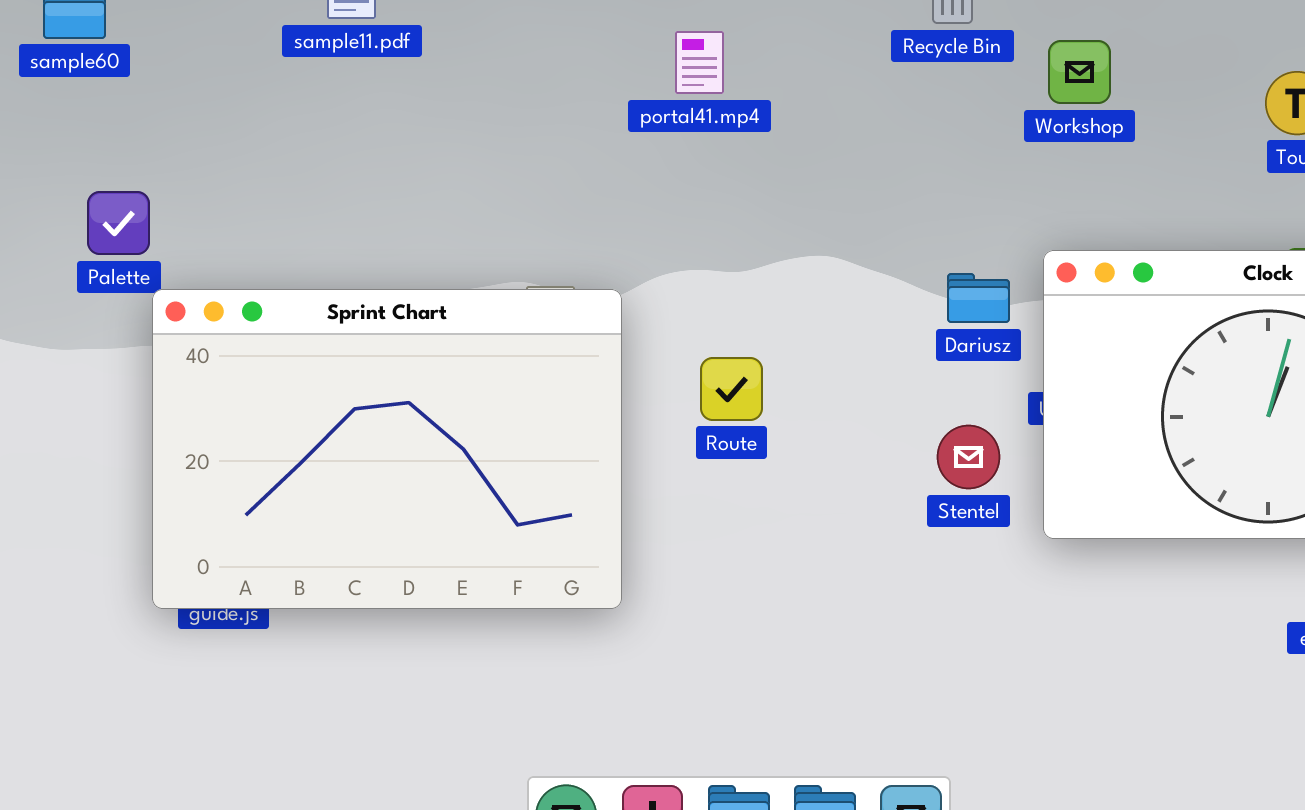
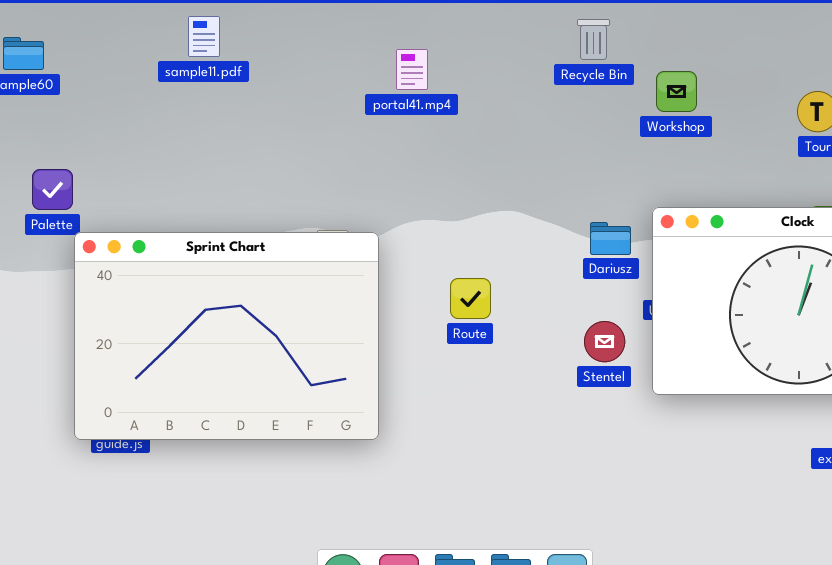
portal41.mp4: [675,31,724,94] -> [396,49,428,90], moved
Route: [700,357,763,421] -> [450,278,491,319], moved

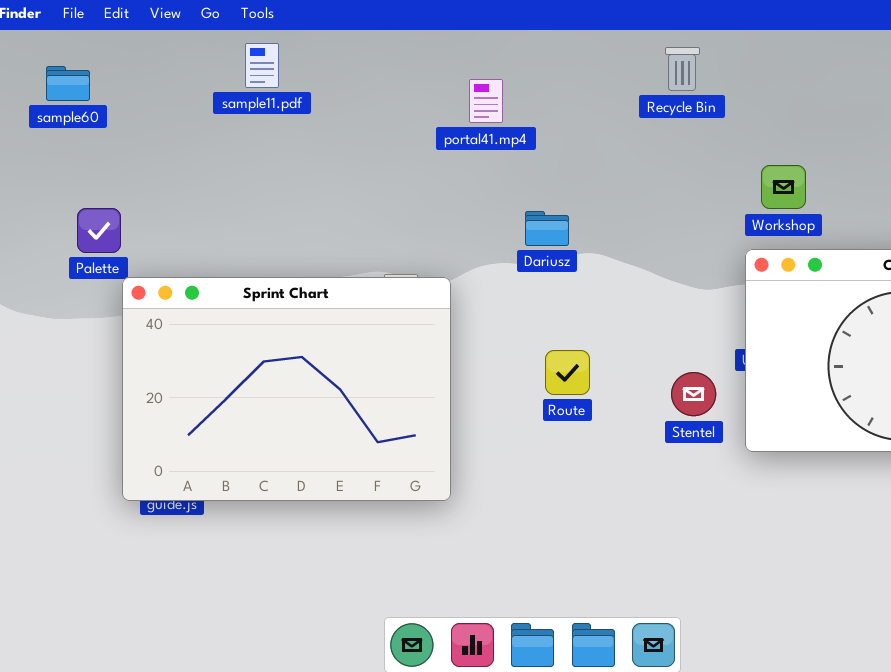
Workshop: [656,71,697,112] -> [761,165,806,209], moved
Dariusz: [590,222,631,255] -> [525,211,569,246], moved
Route: [450,278,491,319] -> [545,350,590,395], moved

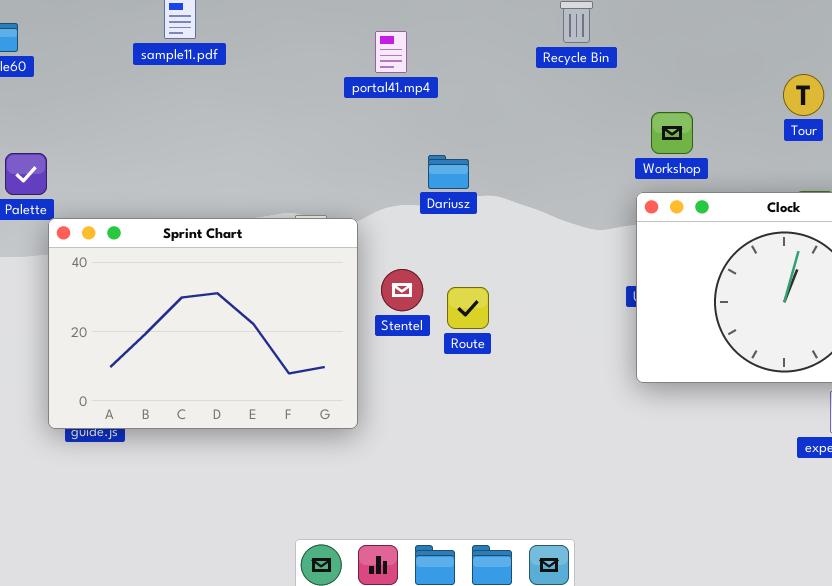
Stentel: [671,372,716,416] -> [381,269,423,311], moved

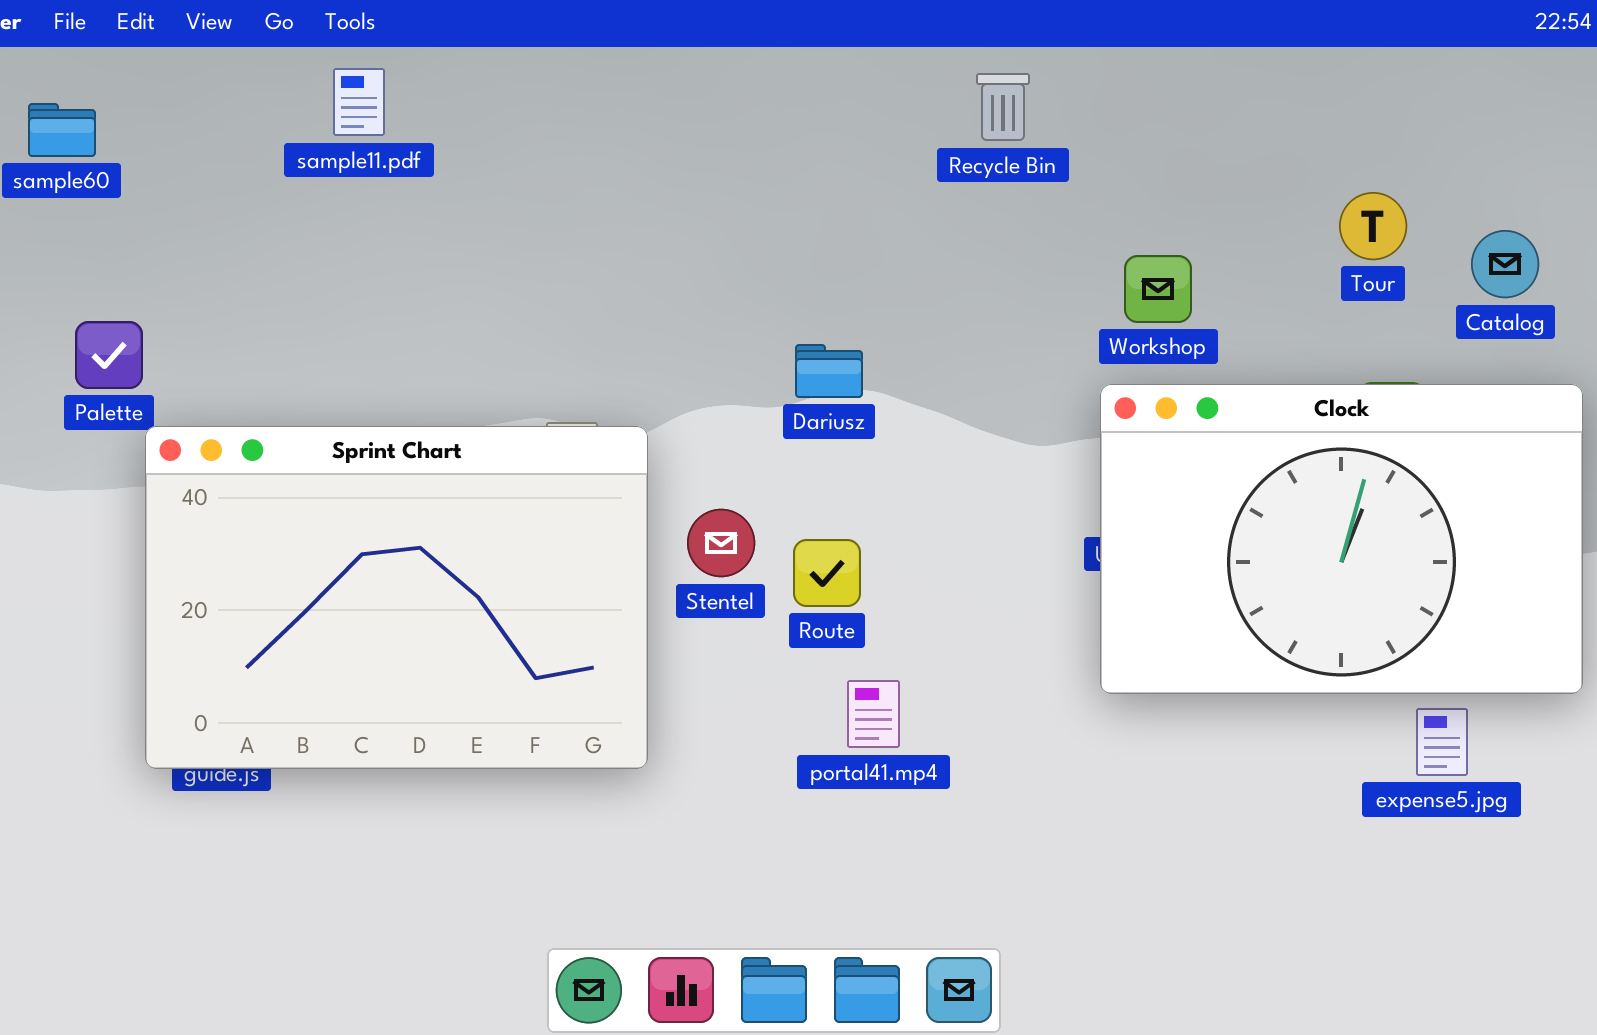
portal41.mp4: [375,31,407,73] -> [847,680,900,748], moved
Dariusz: [428,155,469,189] -> [795,344,863,398], moved

